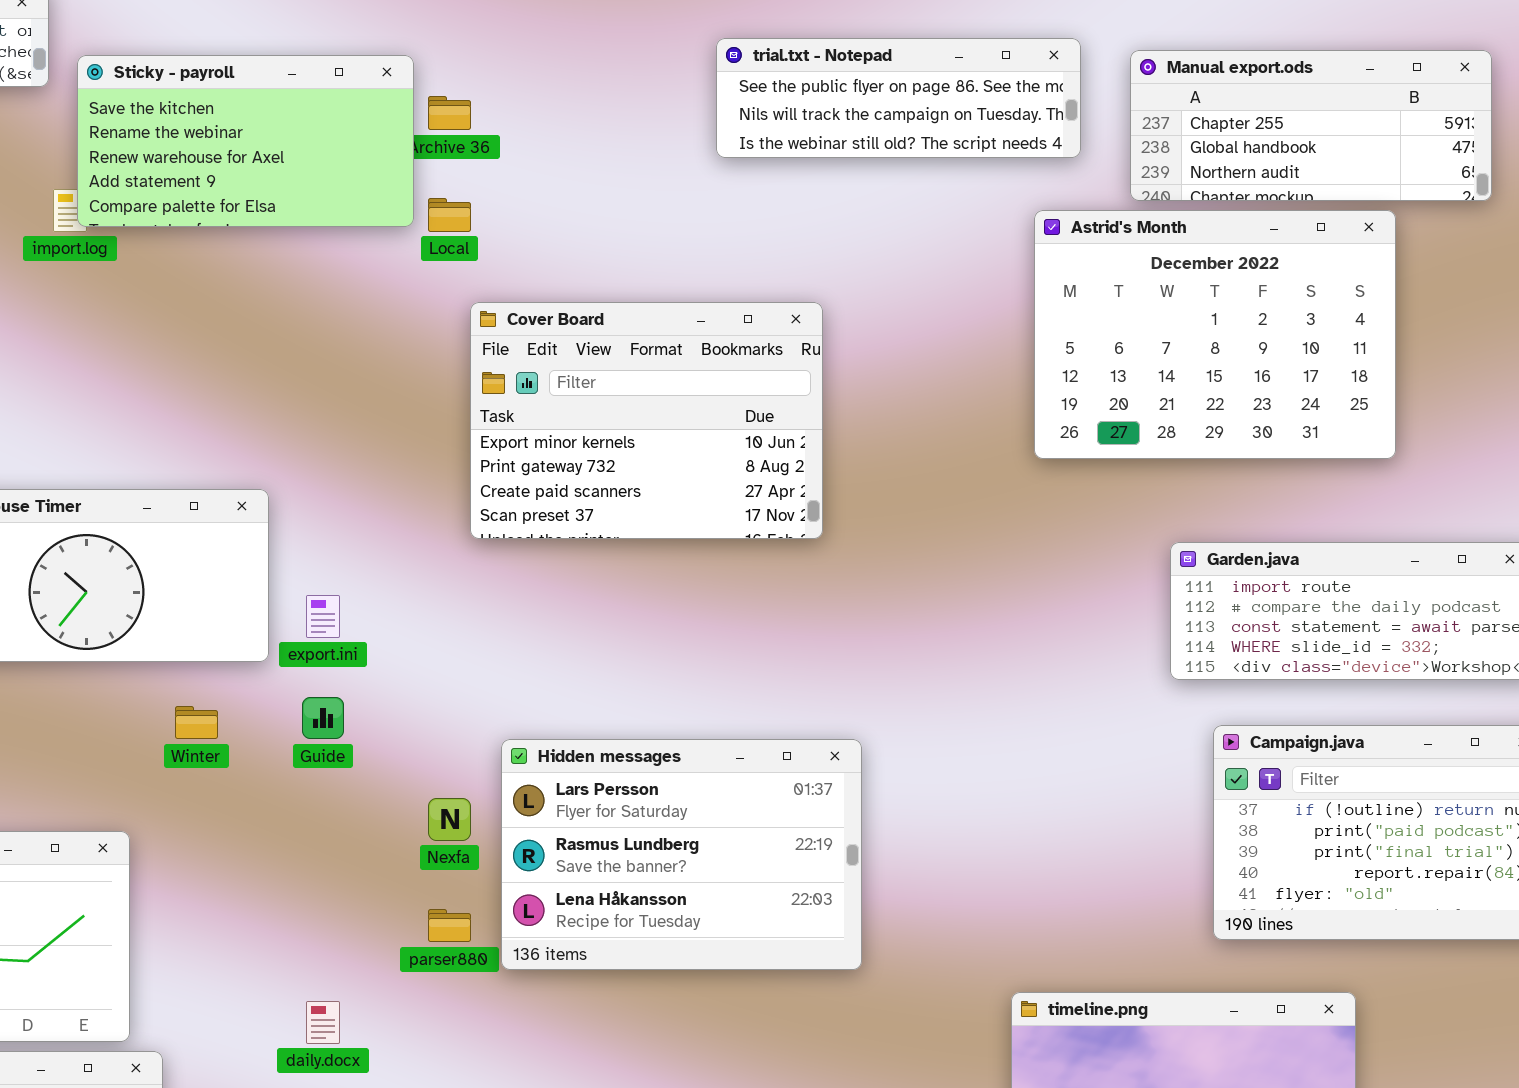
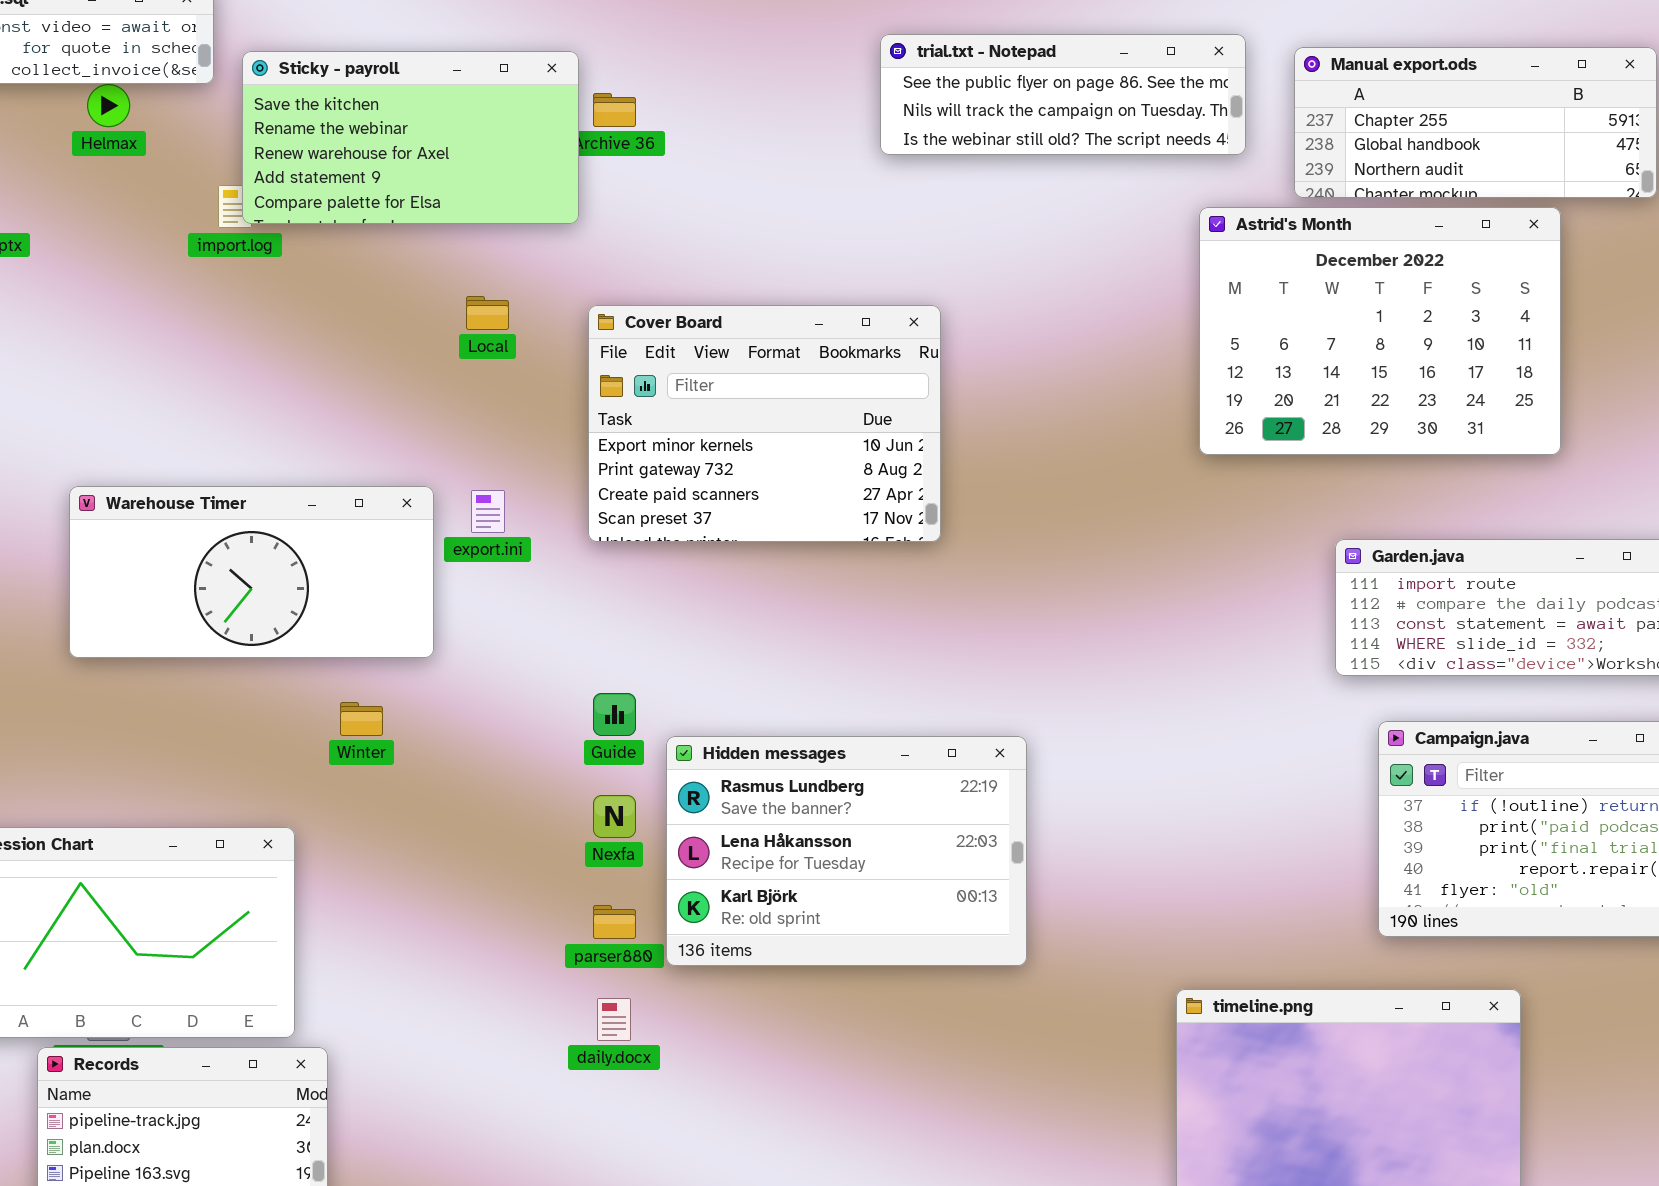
Local: [428,198,471,232] -> [466,296,509,330], moved
Cover Board: [470,302,823,539] -> [588,305,941,542], moved
export.ini: [306,595,340,638] -> [471,490,505,533], moved
Guide: [302,697,344,739] -> [593,693,636,736], moved
Hidden messages: [501,739,862,970] -> [666,736,1027,966], scrolled down 1 row
daily.docx: [306,1001,340,1044] -> [597,998,631,1041], moved

